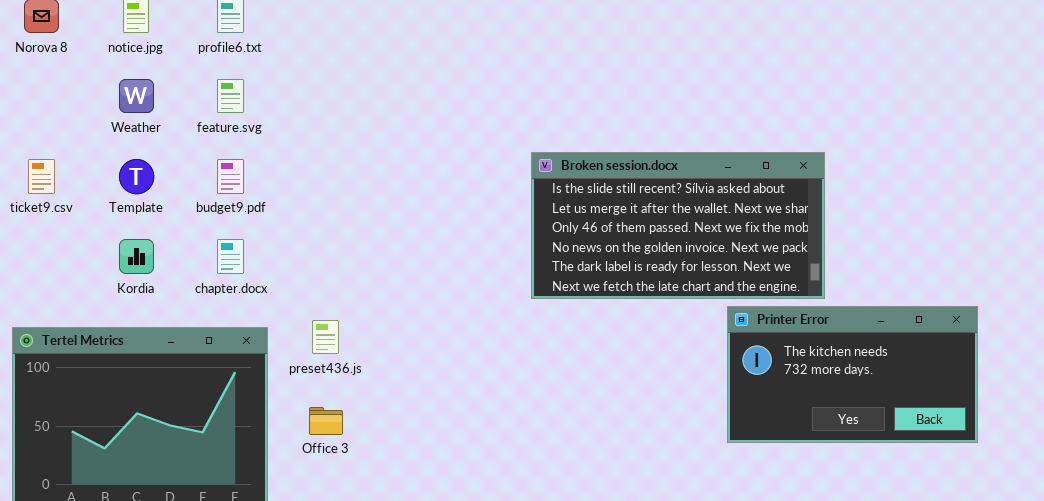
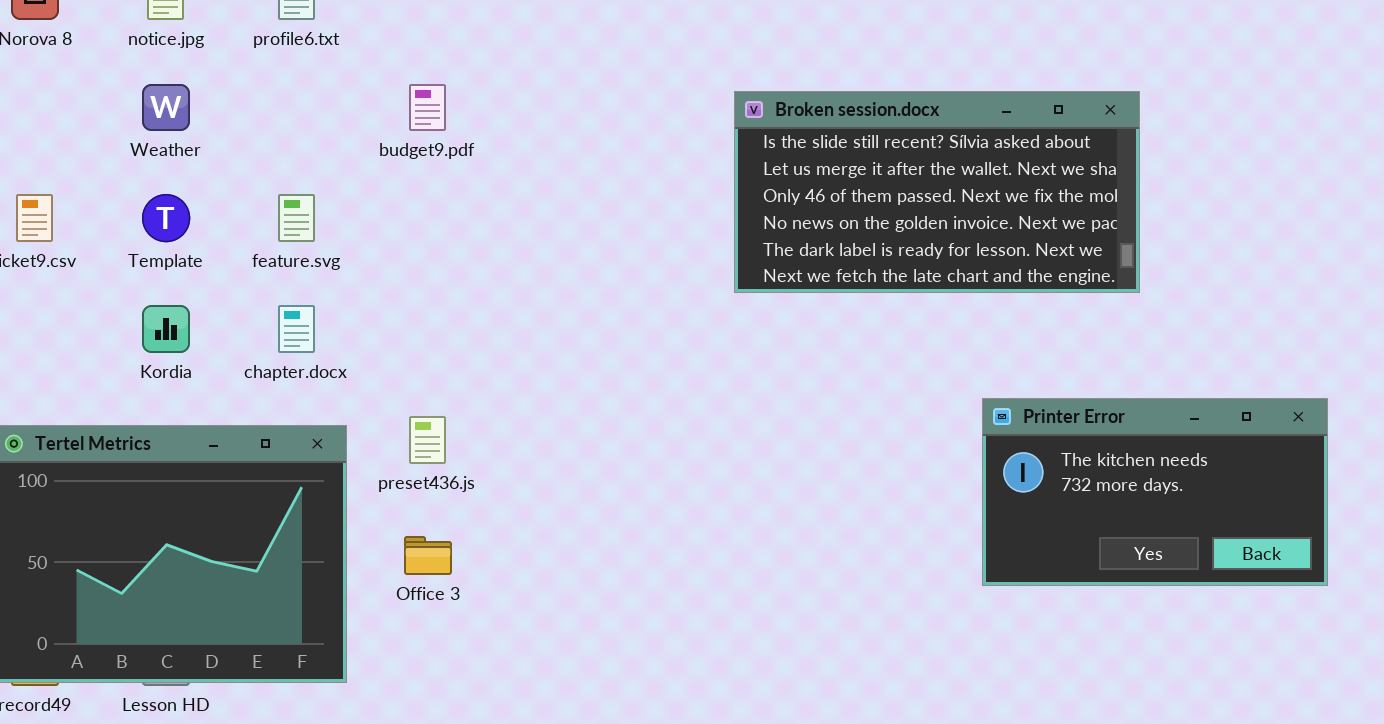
feature.svg: [217,79,244,113] -> [278,194,315,242], moved
Broken session.docx: [531,152,825,299] -> [734,91,1140,293], moved
budget9.pdf: [217,159,244,194] -> [409,84,446,131], moved

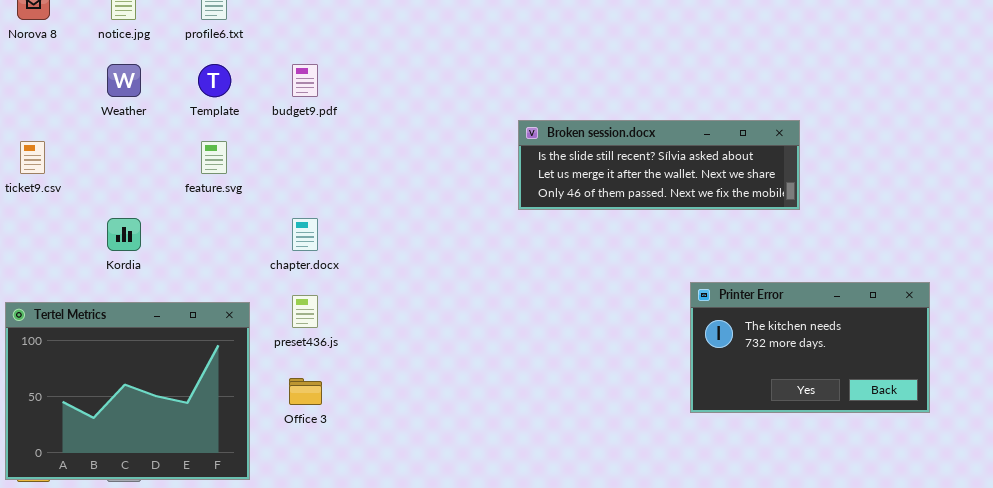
Broken session.docx: [734,91,1140,293] -> [518,120,800,210], resized
Template: [142,194,190,242] -> [198,64,231,97], moved
chapter.docx: [278,305,315,353] -> [292,218,318,251], moved

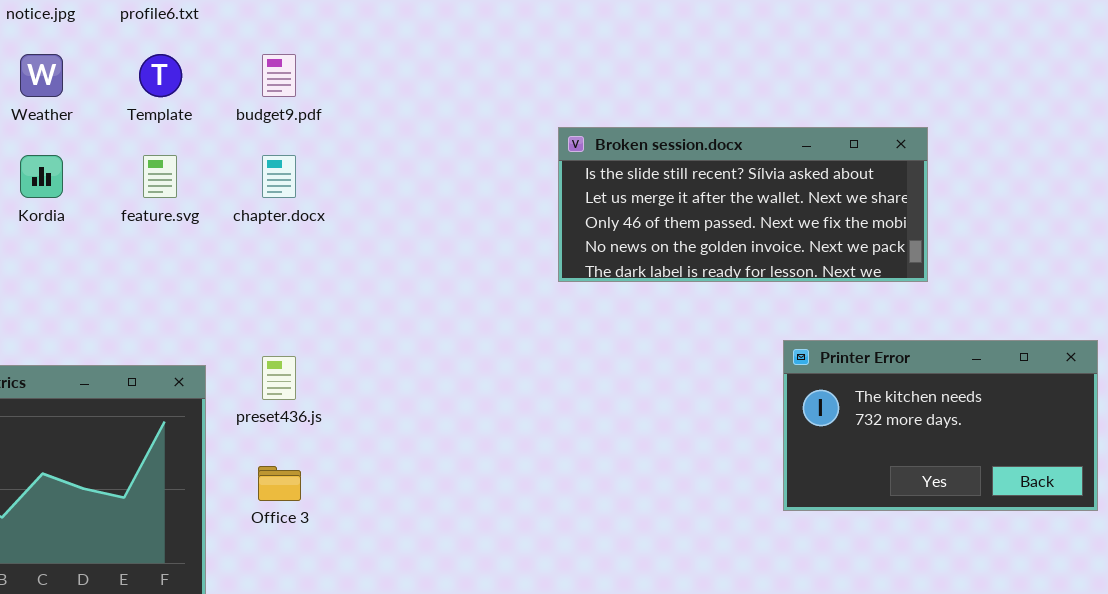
Broken session.docx: [518,120,800,210] -> [558,127,928,282], resized
Kordia: [107,218,141,251] -> [20,155,63,198], moved
chapter.docx: [292,218,318,251] -> [262,155,296,198], moved

